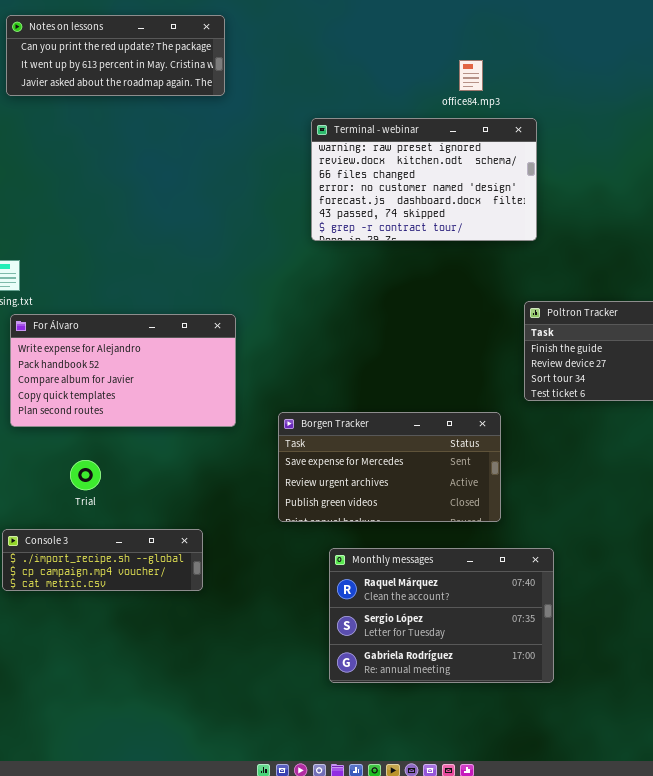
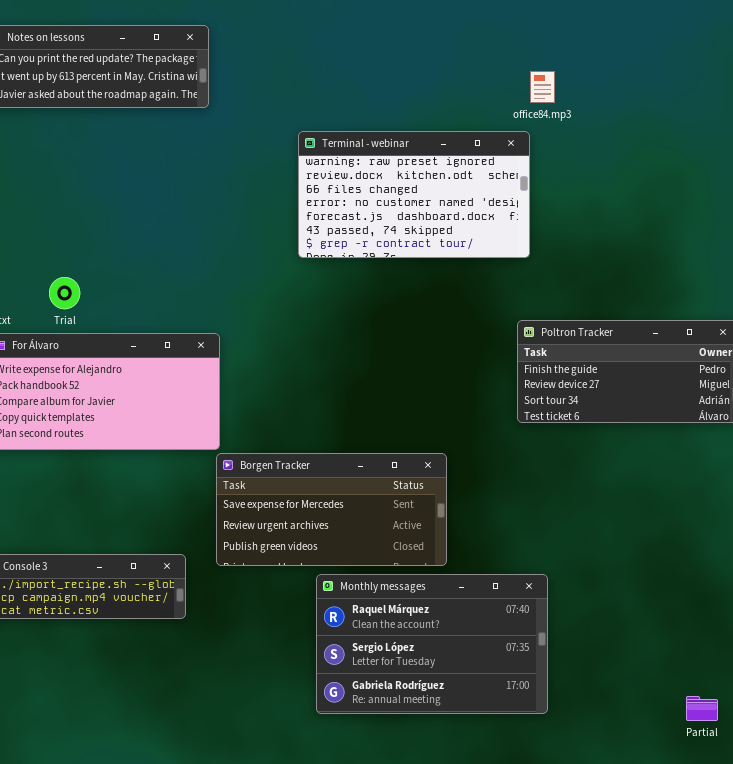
office84.mp3: [459,60,483,91] -> [530,71,555,103], moved
Borgen Tracker: [278,412,501,522] -> [216,453,447,566], moved
Trial: [70,460,101,490] -> [49,277,80,309], moved

